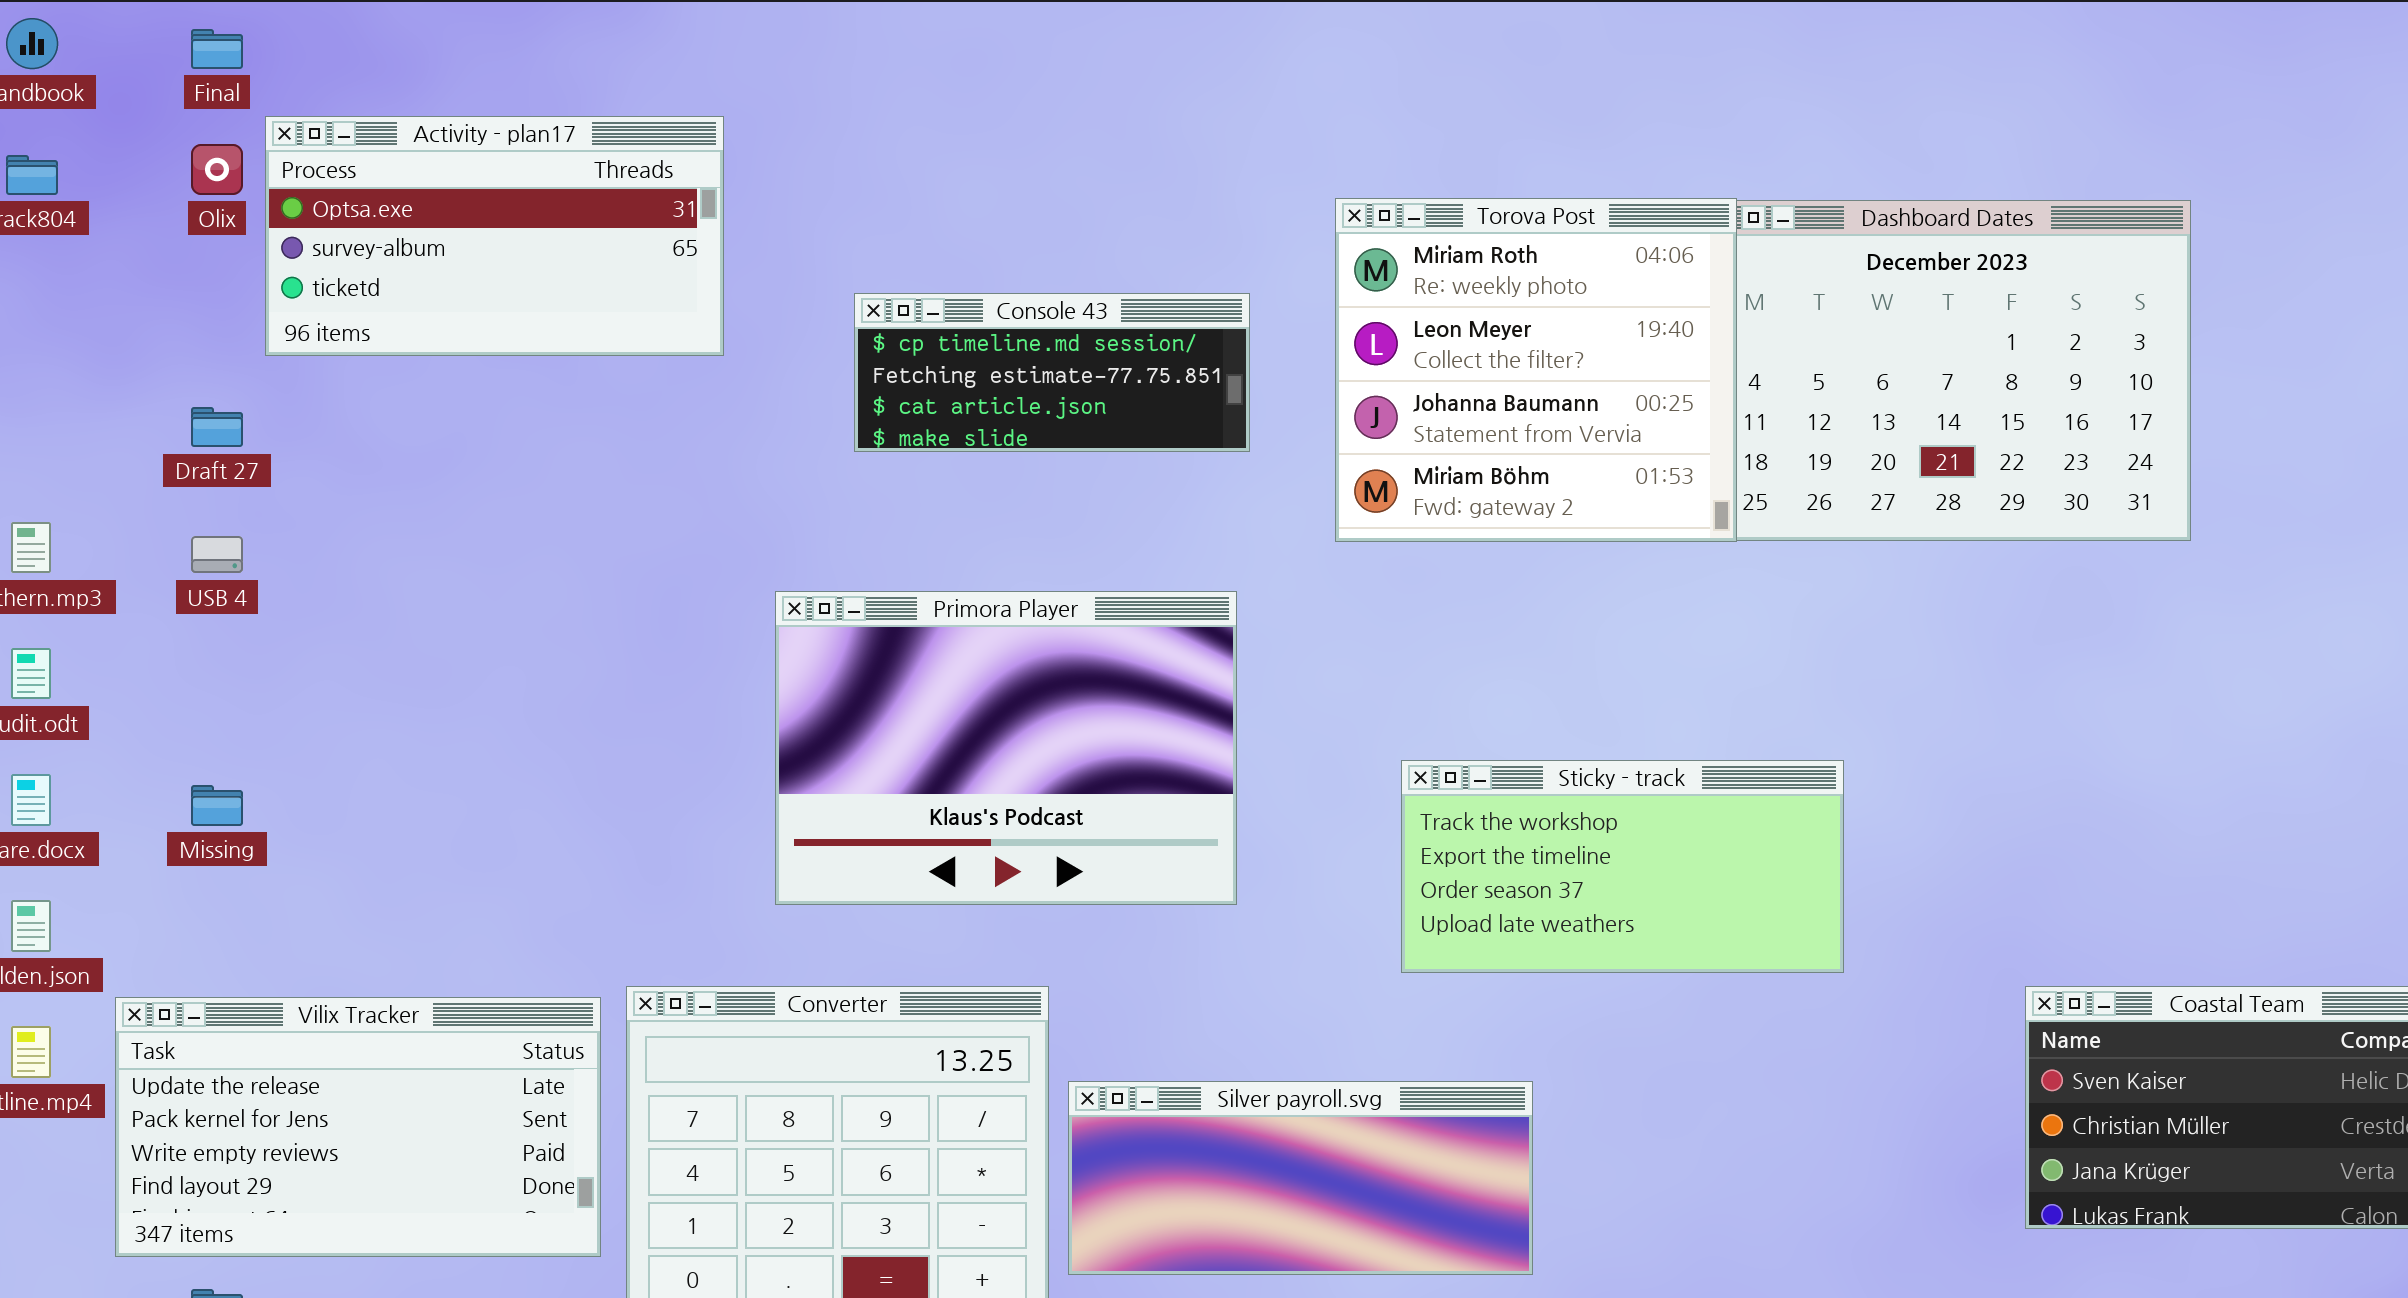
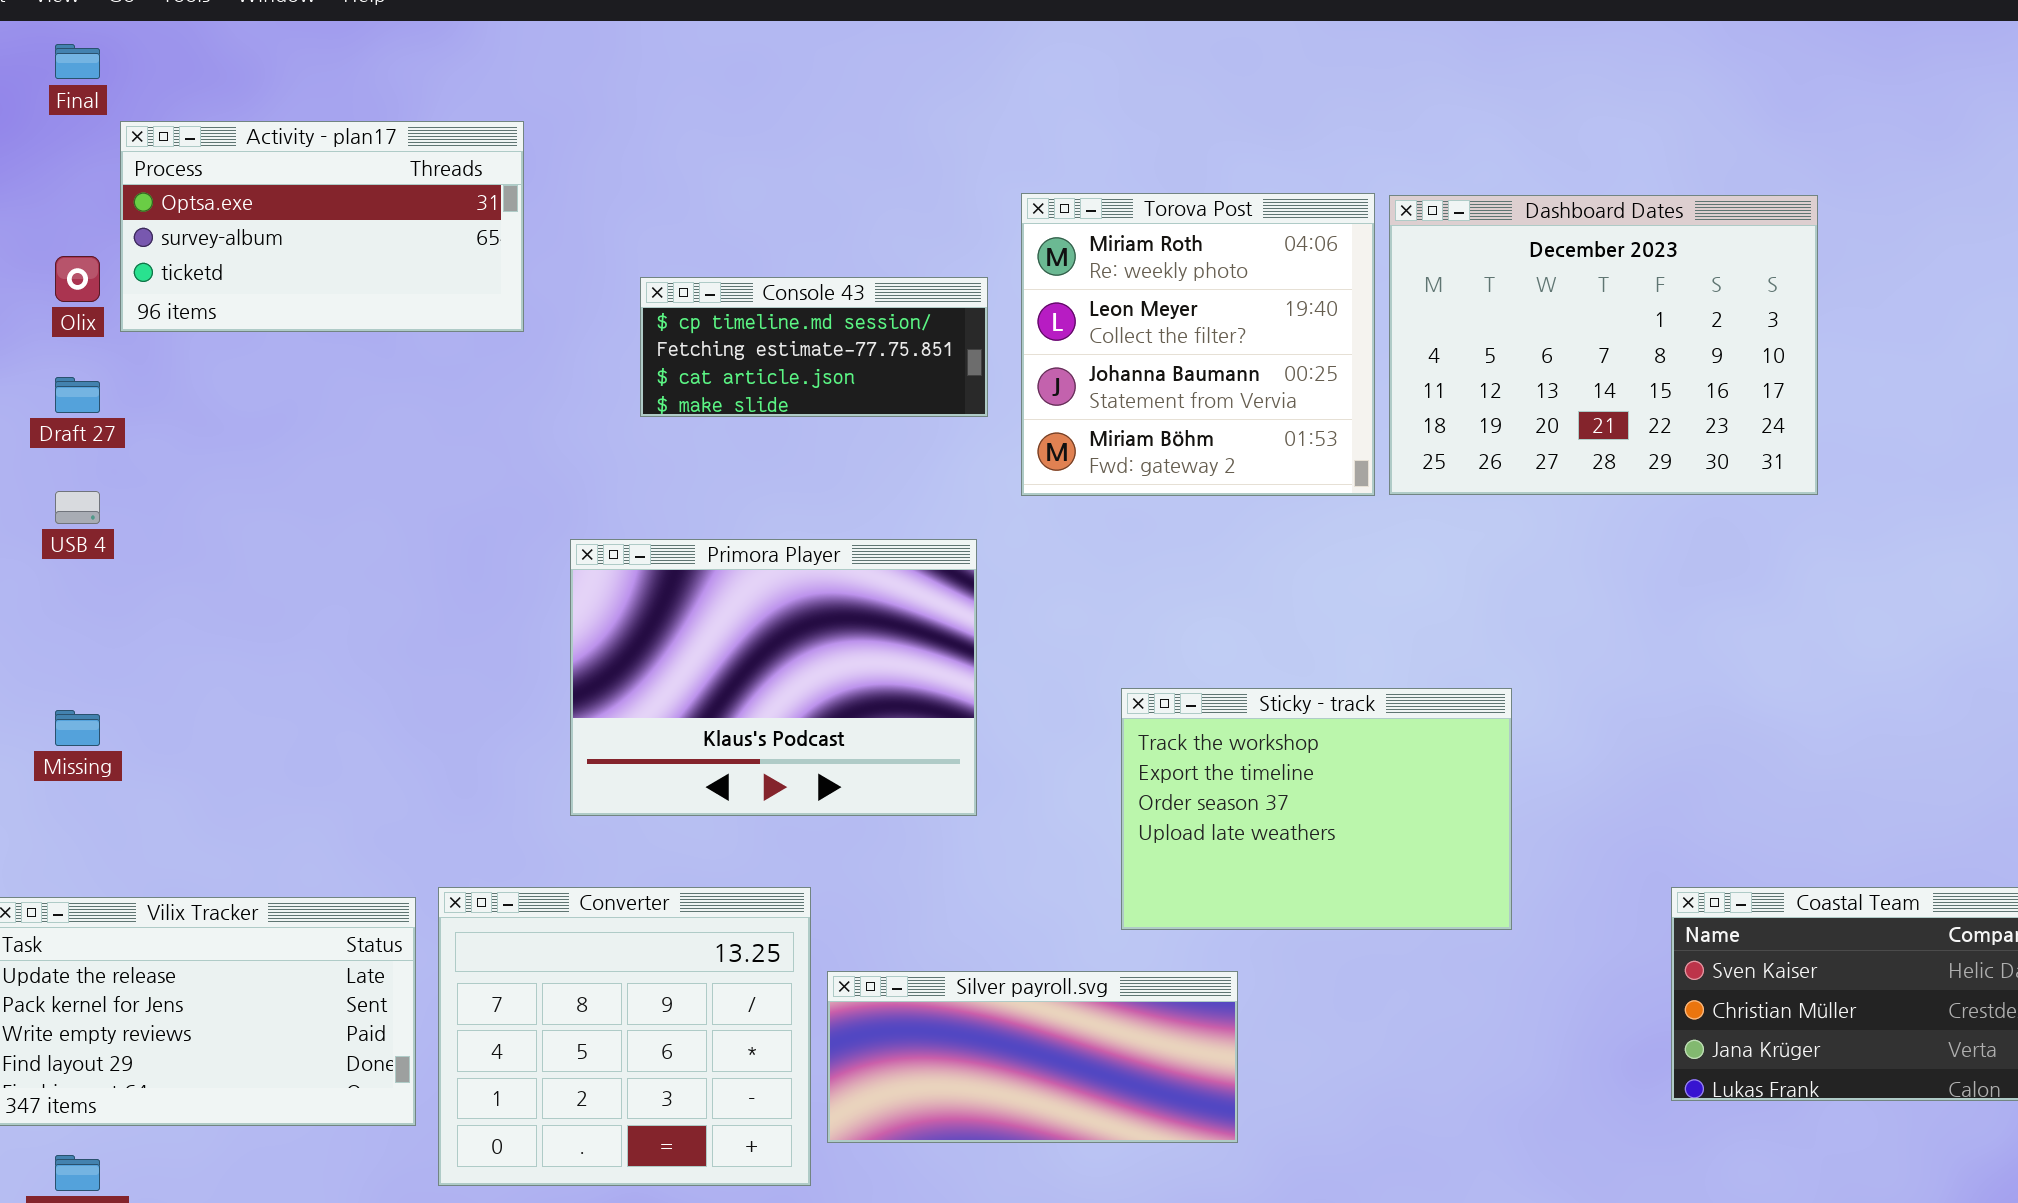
Olix: [191,144,243,195] -> [55,256,100,302], moved
Torova Post: [1335,198,1737,542] -> [1021,193,1375,496], moved
Sticky - track: [1401,760,1844,973] -> [1121,688,1512,930], resized

